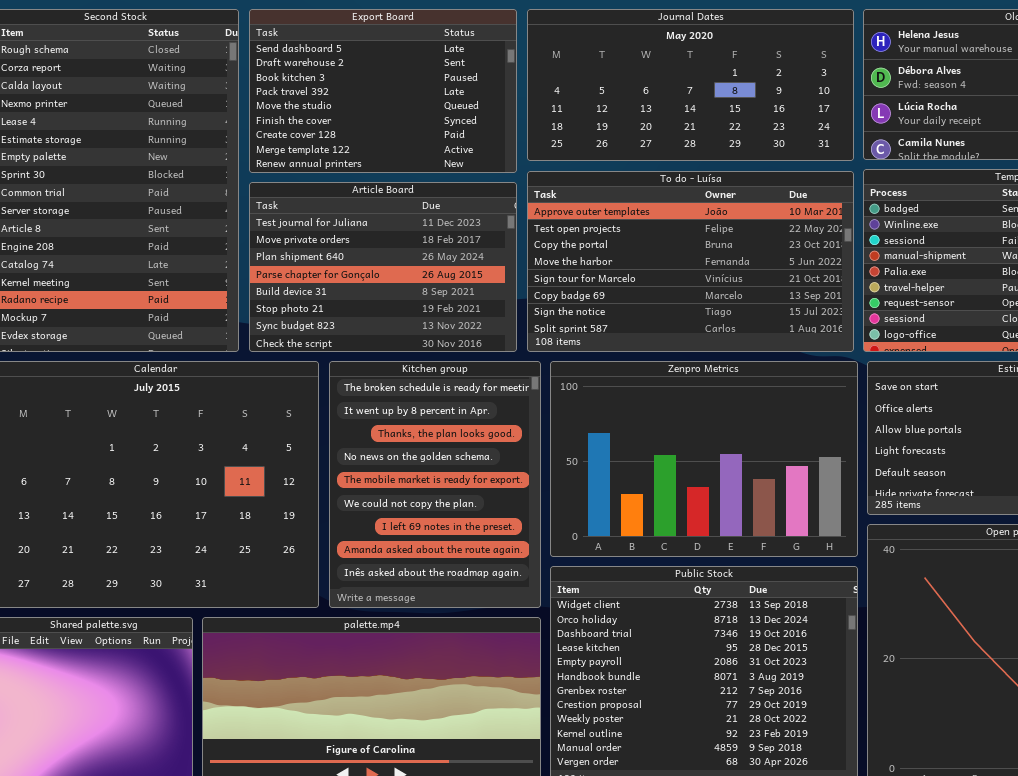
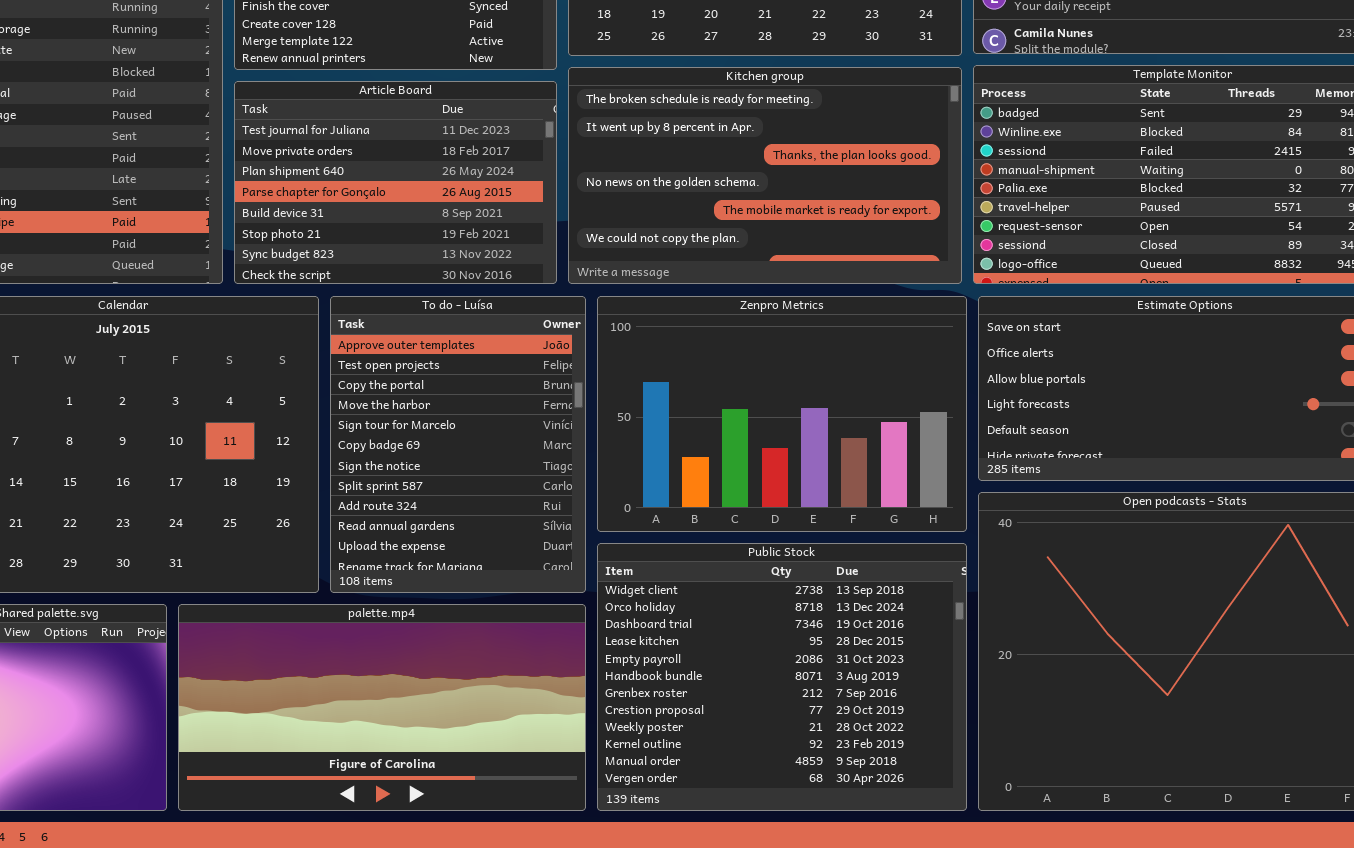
To do - Luísa: [527,171,854,352] -> [330,296,586,593], moved, resized
Kitchen group: [329,361,541,608] -> [568,67,962,284], moved, resized

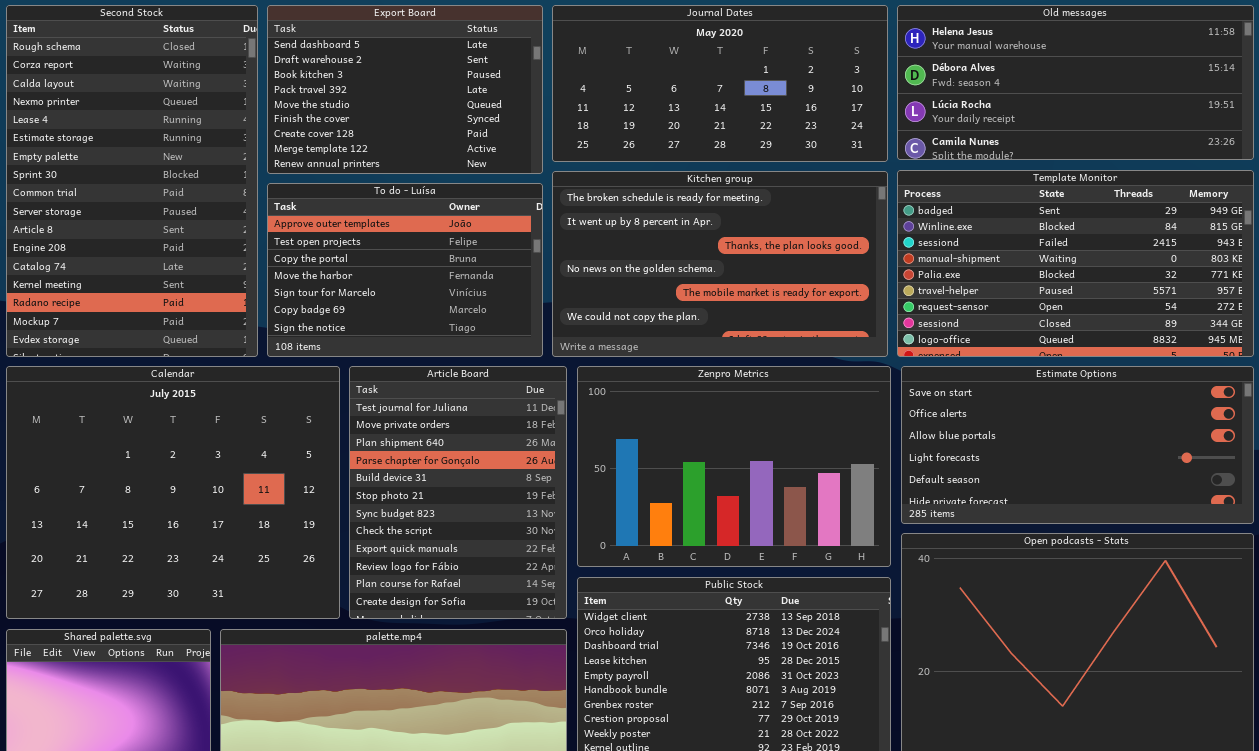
Article Board: [234,81,557,284] -> [349,366,567,619], moved, resized
To do - Luísa: [330,296,586,593] -> [267,183,543,357], moved, resized

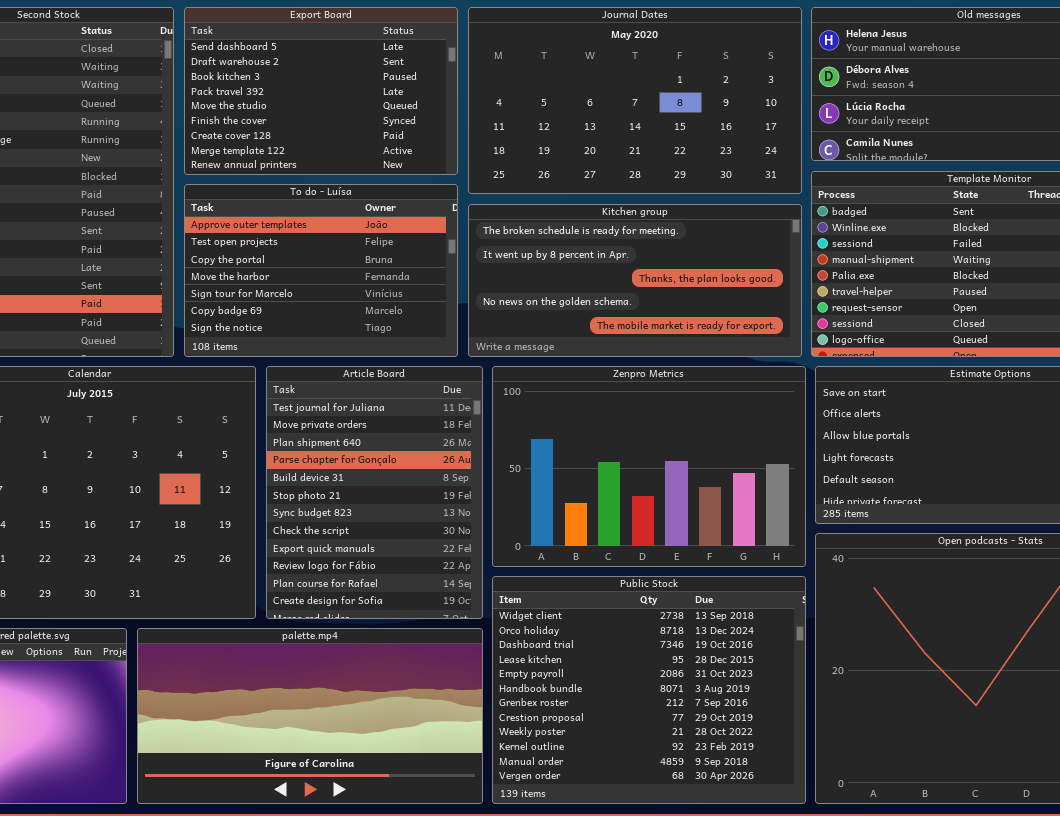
Journal Dates: [552,5,888,162] -> [468,7,802,194], resized
Kitchen group: [552,171,888,357] -> [468,204,802,357], resized

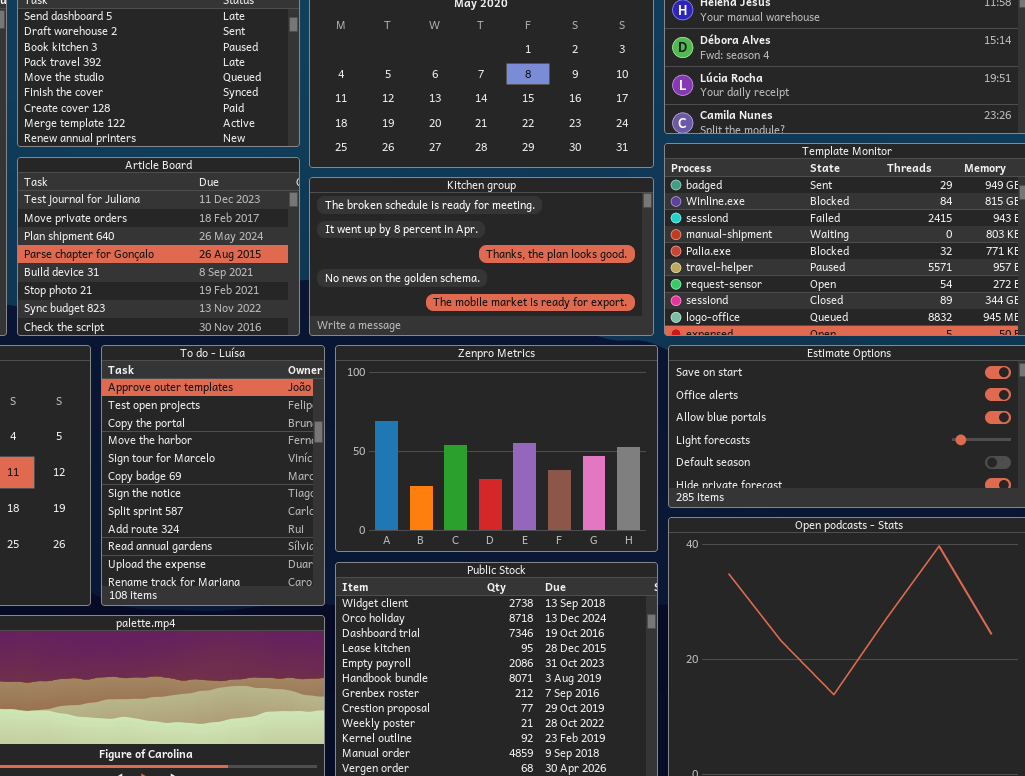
To do - Luísa: [184,184,458,357] -> [101,345,325,606], moved, resized
Article Board: [266,366,483,619] -> [17,157,300,336], moved, resized

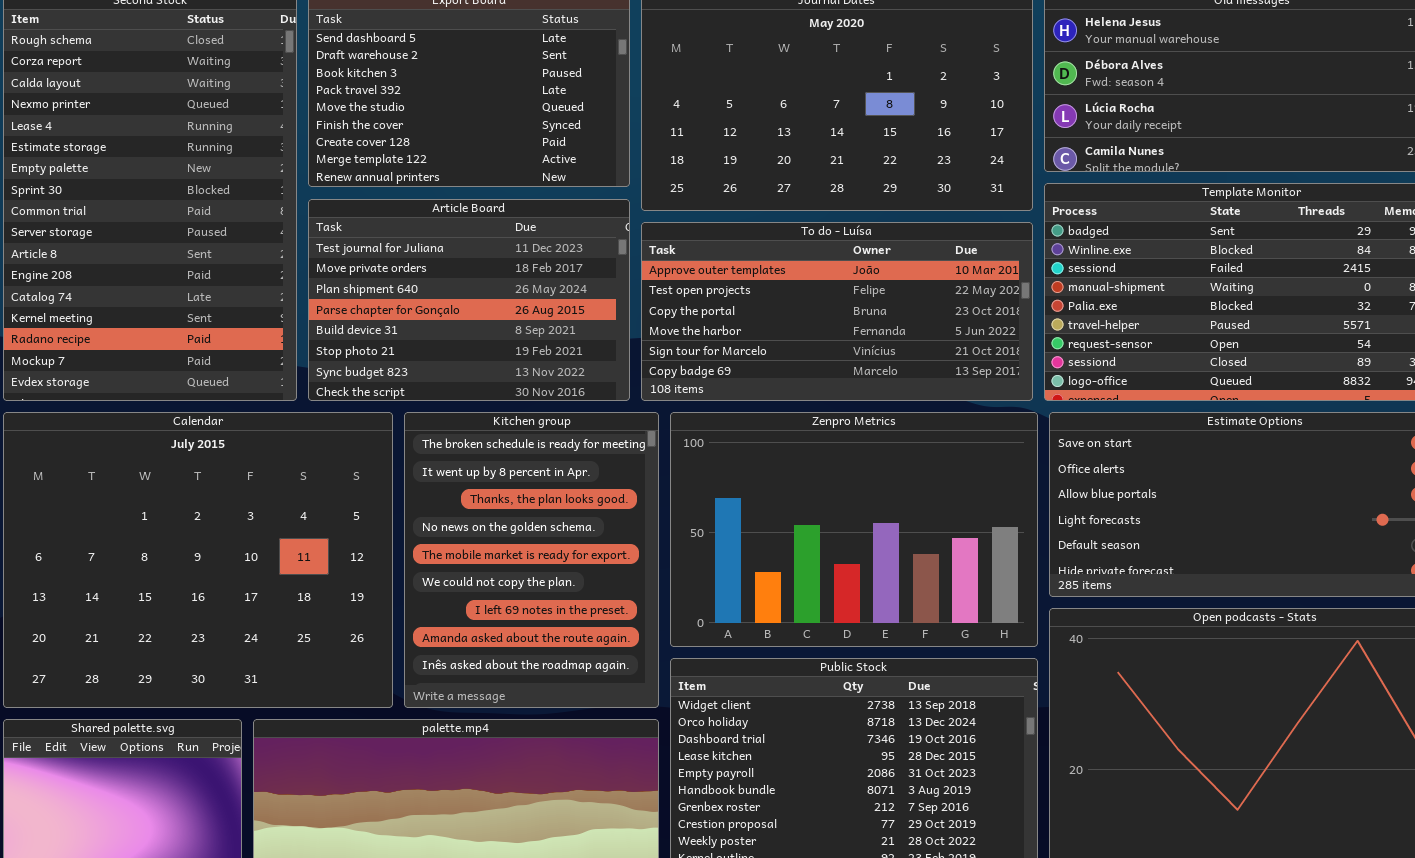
Kitchen group: [309,177,654,336] -> [404,412,659,708], moved, resized
To do - Luísa: [101,345,325,606] -> [641,222,1033,401], moved, resized

